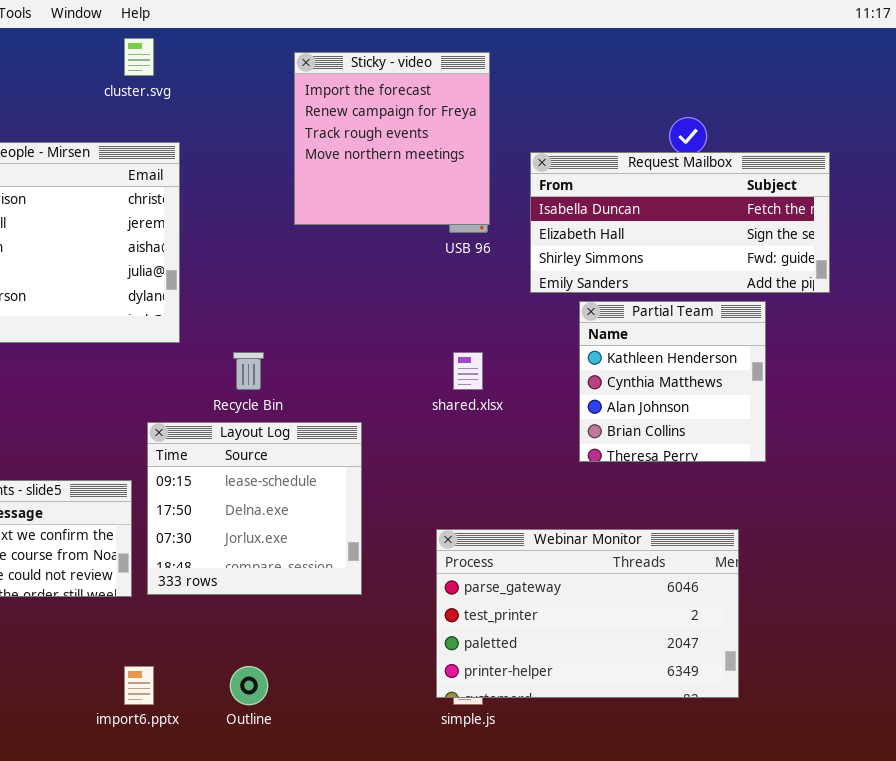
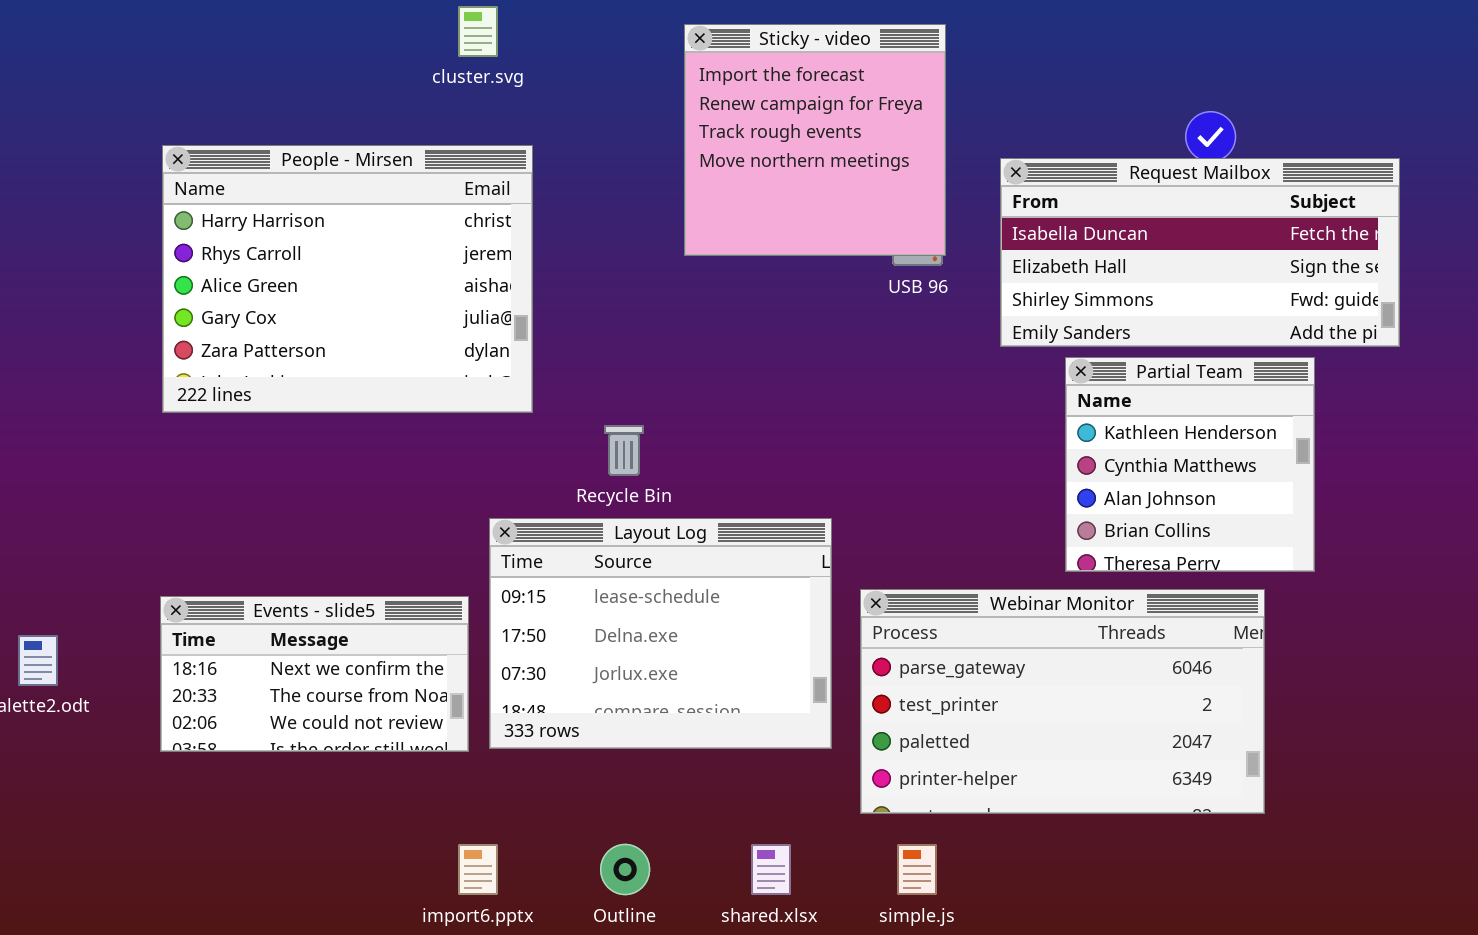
shared.xlsx: [453,352,483,390] -> [751,844,791,895], moved
Layout Log: [147,422,362,595] -> [489,518,832,749], resized
Webinar Monitor: [436,529,739,698] -> [860,589,1265,814], moved

